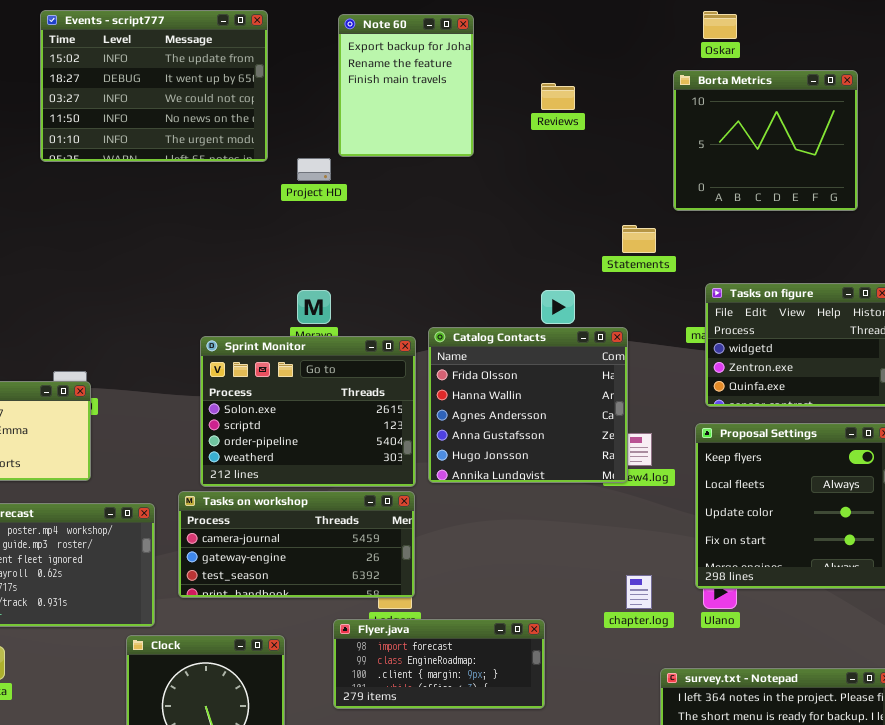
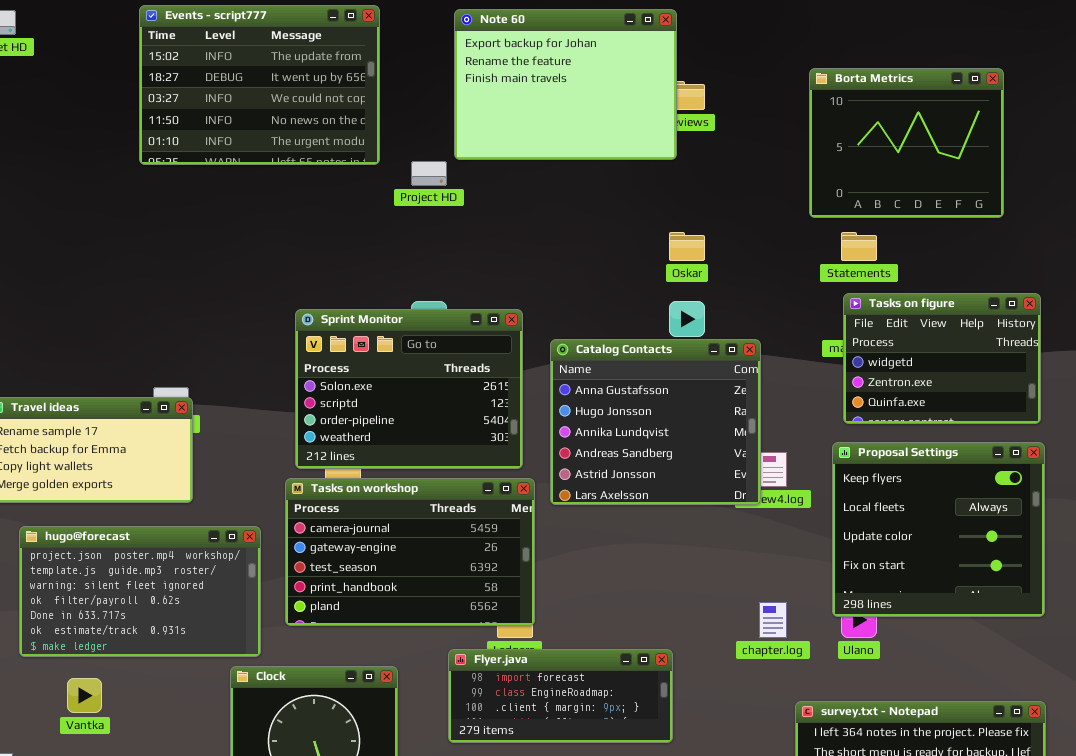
Oskar: [703,11,737,39] -> [669,232,705,261], moved
Note 60: [338,14,474,157] -> [454,9,677,160], resized
Statements: [622,225,656,253] -> [841,232,877,261], moved
Catalog Contacts: [428,327,628,483] -> [550,339,761,505], scrolled down 3 rows
Sprint Monitor: [200,336,416,487] -> [295,309,523,469], moved
Tasks on workshop: [178,491,415,598] -> [285,478,535,626], resized

